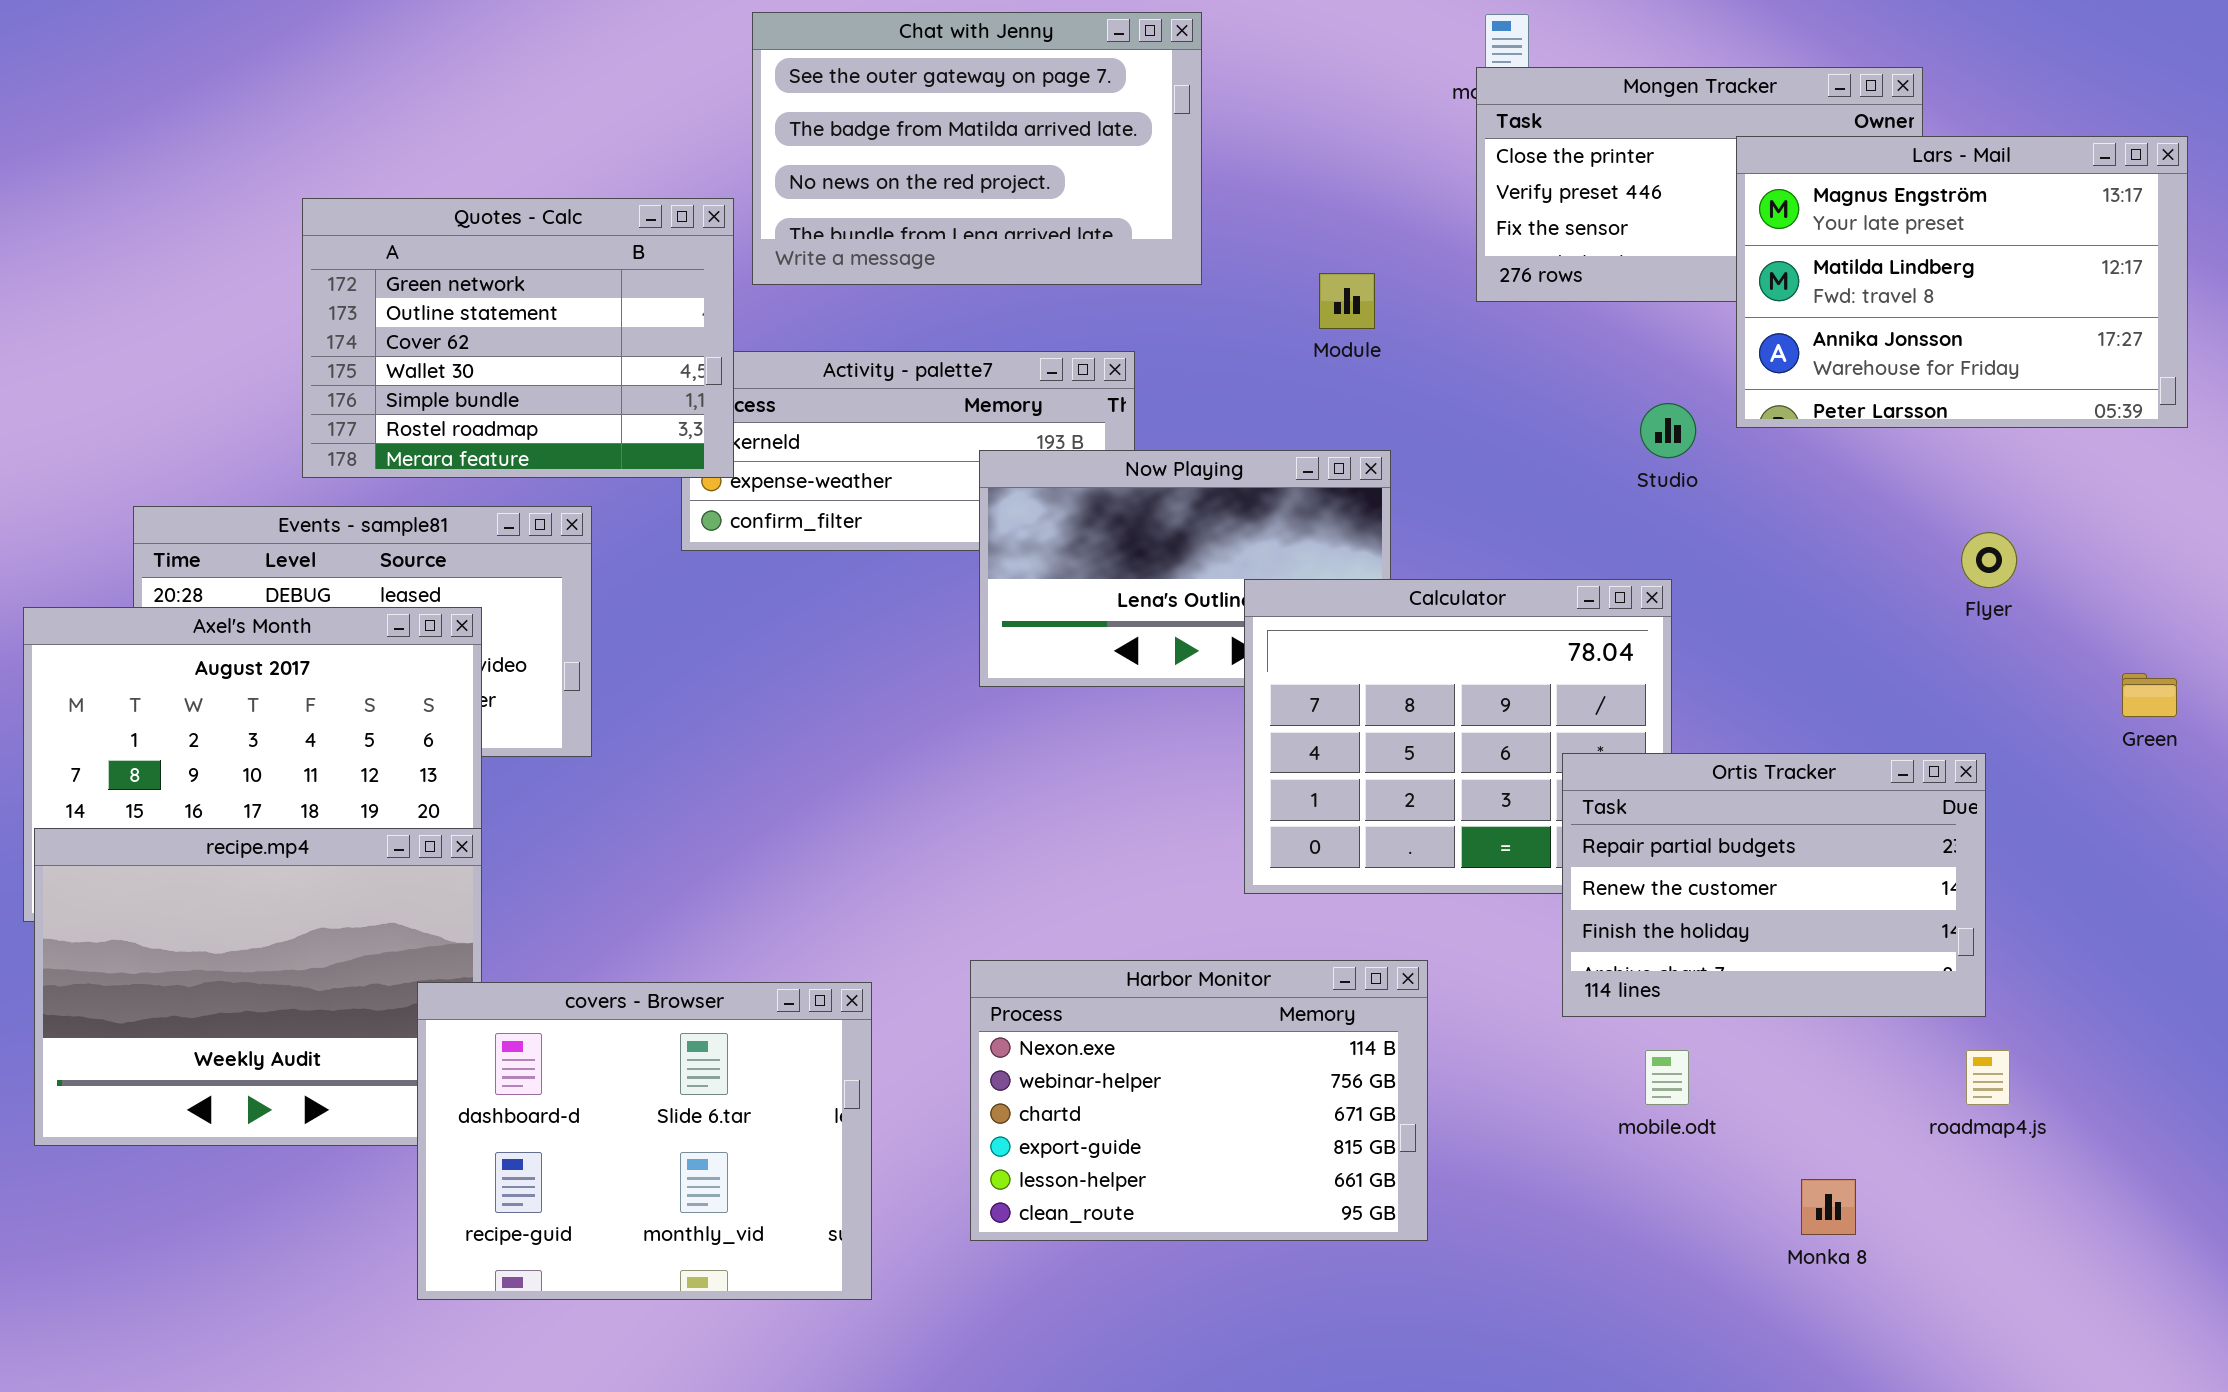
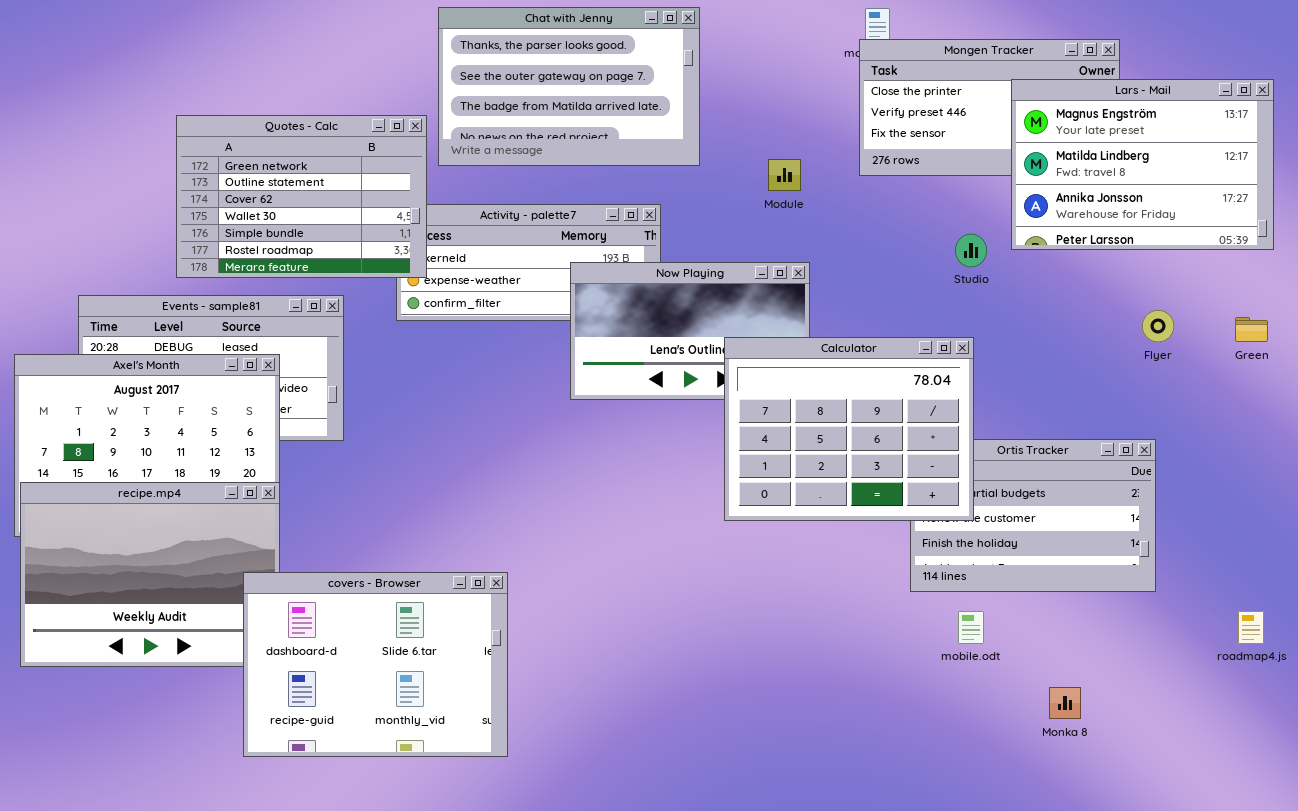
Chat with Jenny: [752,12,1202,285] -> [438,7,700,166], scrolled up 1 row
Calculator: [1244,579,1672,894] -> [724,337,974,521], raised
Green: [2122,673,2177,717] -> [1235,317,1268,342], moved
Harbor Monitor: [970,960,1428,1241] -> none, closed
roadmap4.js: [1966,1050,2010,1105] -> [1238,611,1264,644], moved

